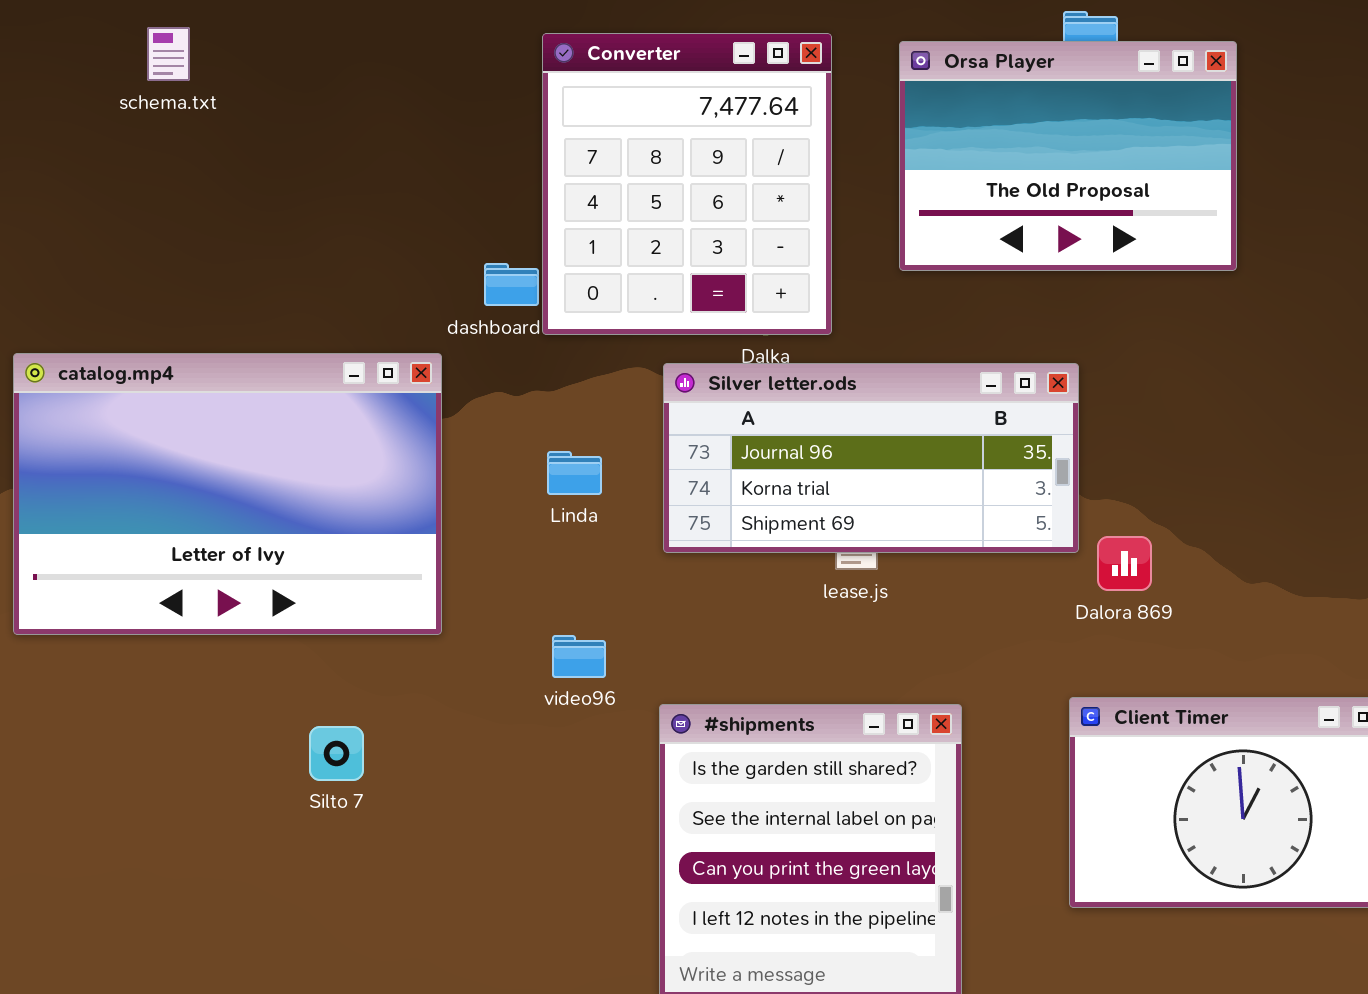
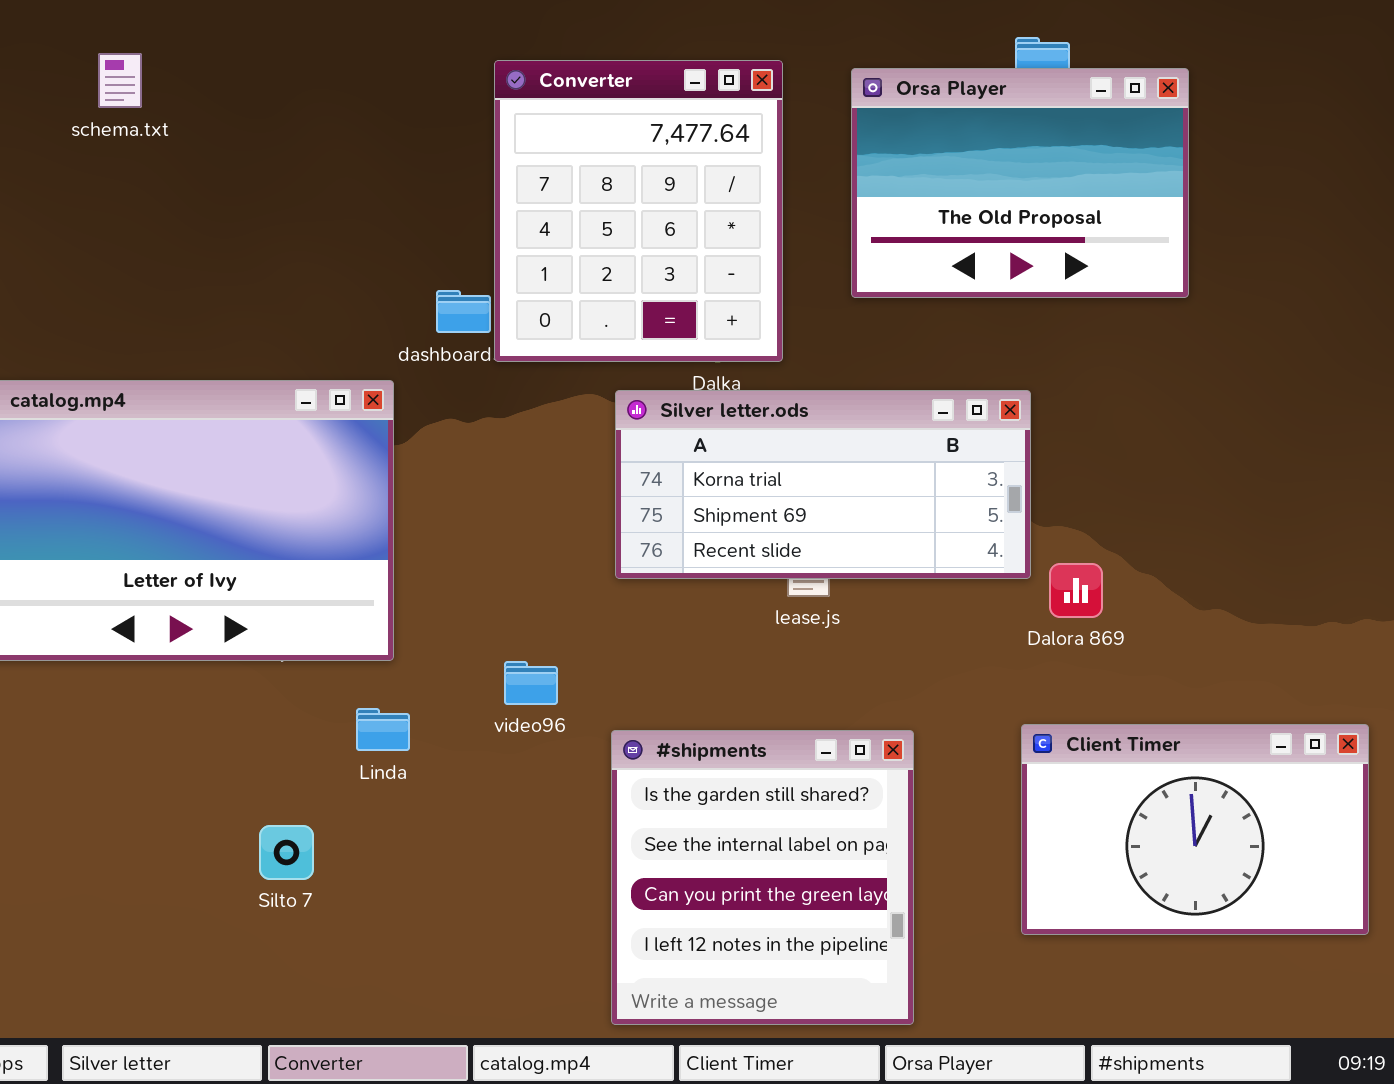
Silver letter.ods: [663,363,1079,553] -> [615,390,1031,579], scrolled down 1 row
Linda: [547,451,602,495] -> [356,708,410,751], moved
Silto 7: [309,726,364,781] -> [259,825,314,880], moved

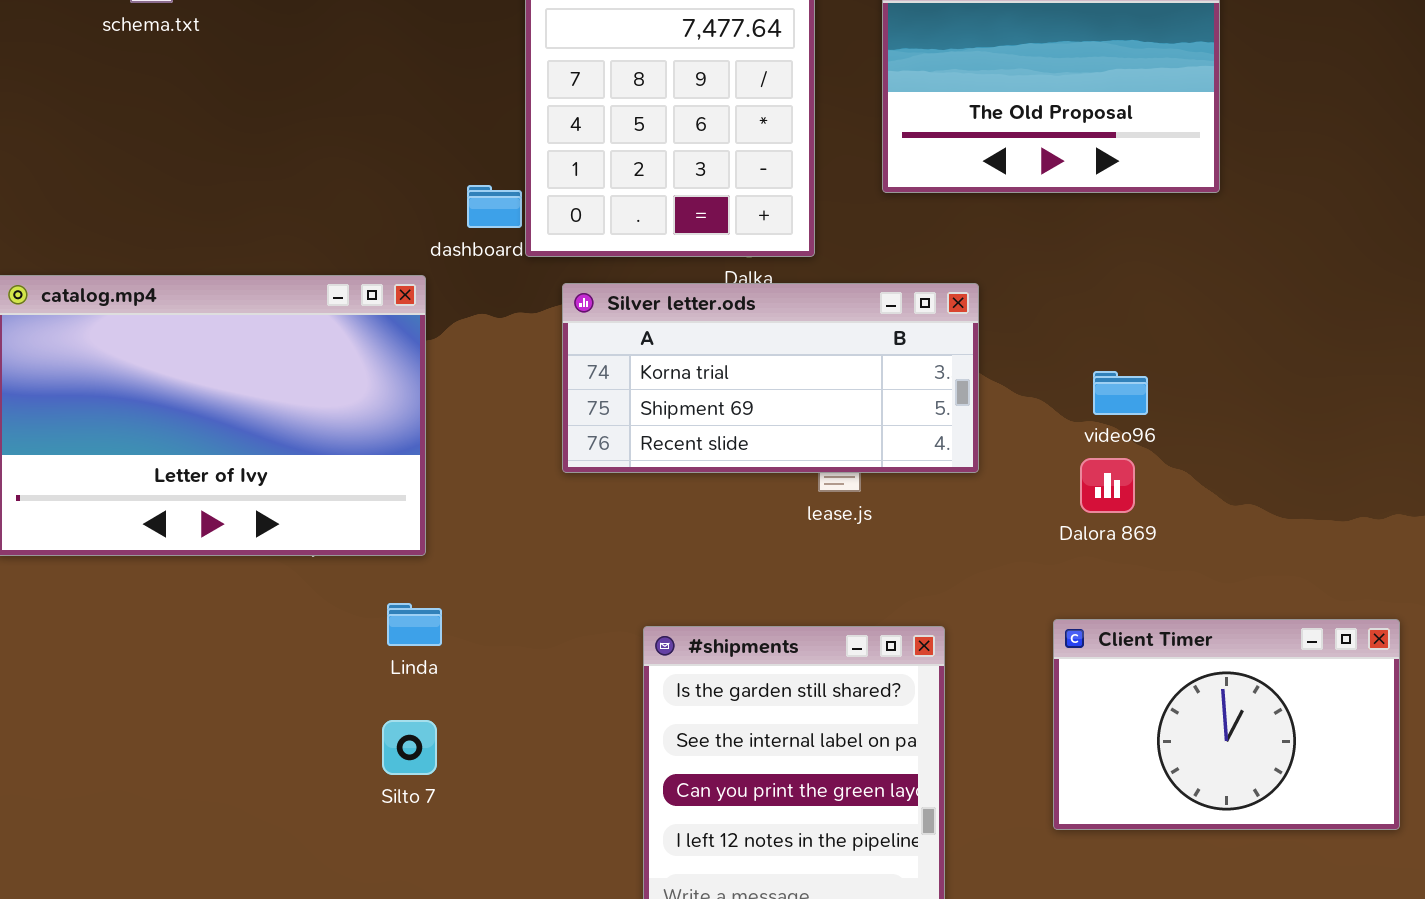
Silver letter.ods: [615,390,1031,579] -> [562,283,979,473], moved
video96: [504,661,558,705] -> [1093,371,1148,415], moved
Silto 7: [259,825,314,880] -> [382,720,437,775], moved

